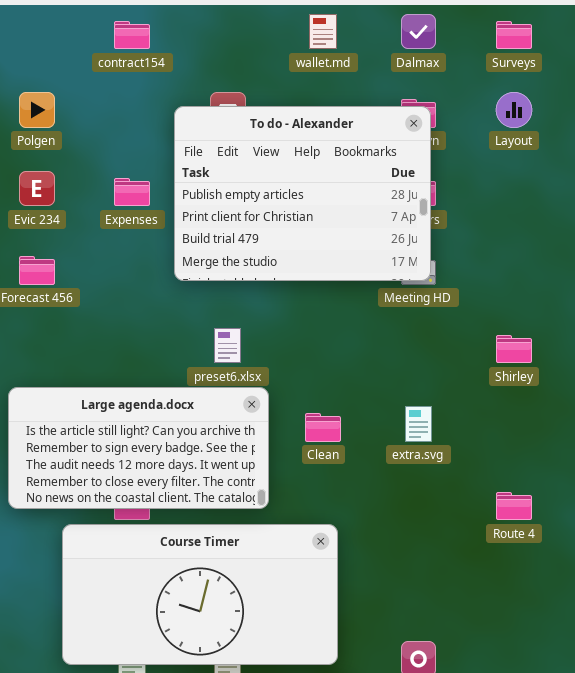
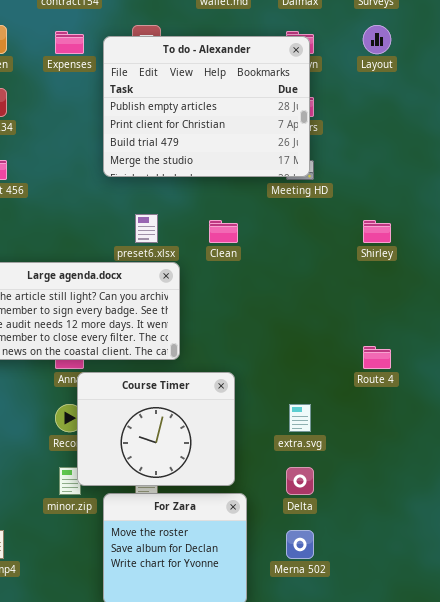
Expenses: [114,178,150,206] -> [55,31,84,54], moved
extra.svg: [405,406,432,442] -> [289,404,311,432], moved
Clean: [305,413,341,442] -> [209,220,238,243], moved
Course Timer: [62,524,338,665] -> [77,372,235,486], resized

